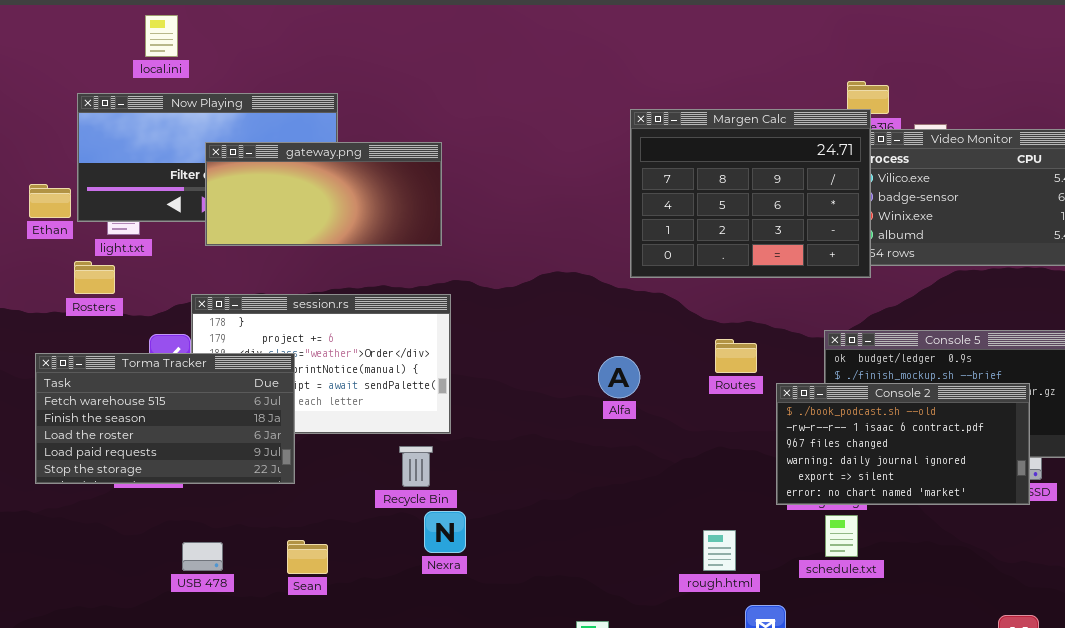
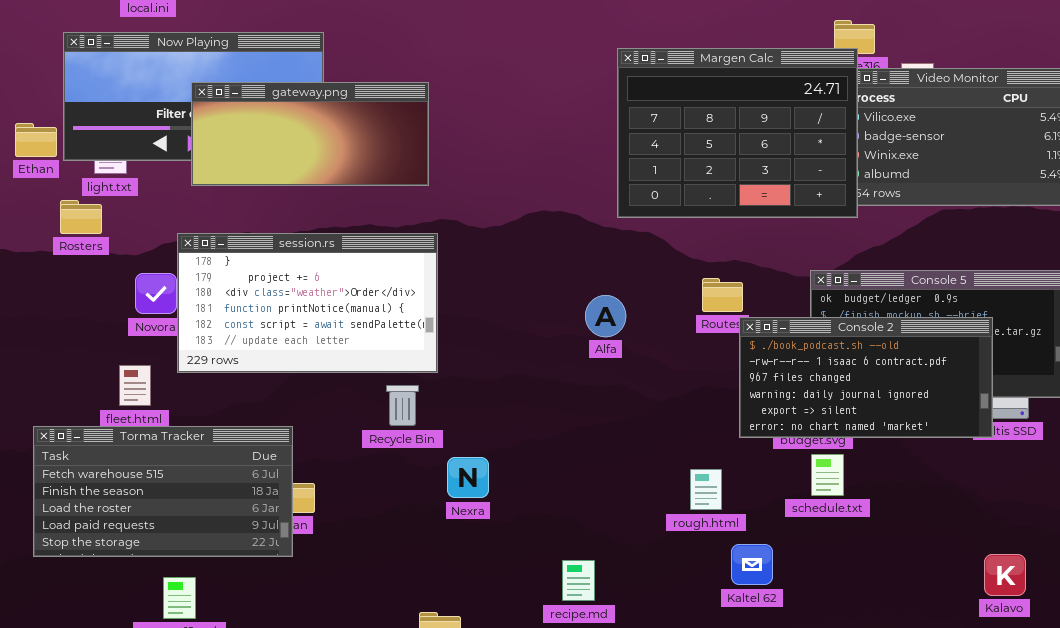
Torma Tracker: [35,353,295,484] -> [33,426,293,557], moved
Console 2: [776,383,1030,505] -> [739,317,993,438], moved
Nexra: [424,511,466,553] -> [447,457,489,498], moved

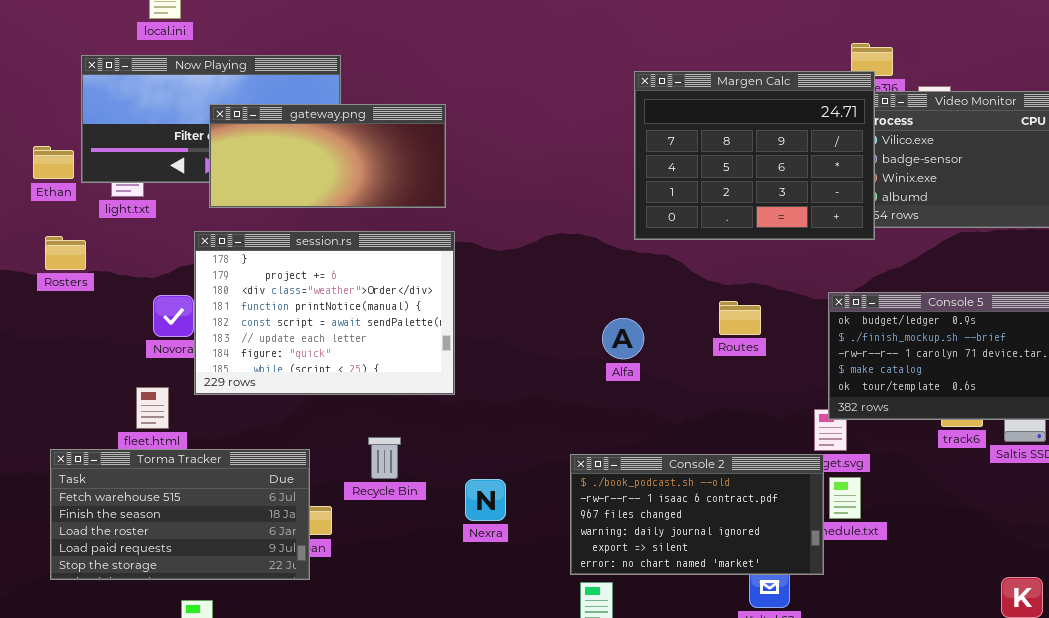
Rosters: [60,200,102,234] -> [45,236,86,270], moved
session.rs: [177,233,438,373] -> [194,231,455,395], resized
Console 2: [739,317,993,438] -> [570,454,824,575], moved
Recycle Bin: [386,385,419,426] -> [368,437,401,479], moved

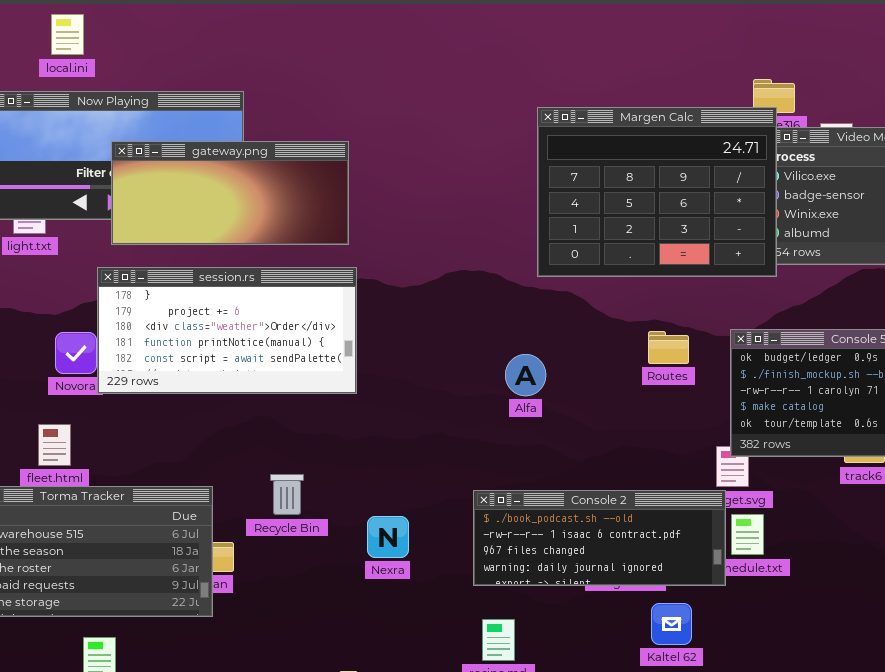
session.rs: [194,231,455,395] -> [97,267,357,394], resized
Routes: [719,301,761,335] -> [648,331,689,364], moved
Console 2: [570,454,824,575] -> [473,490,726,586], resized

